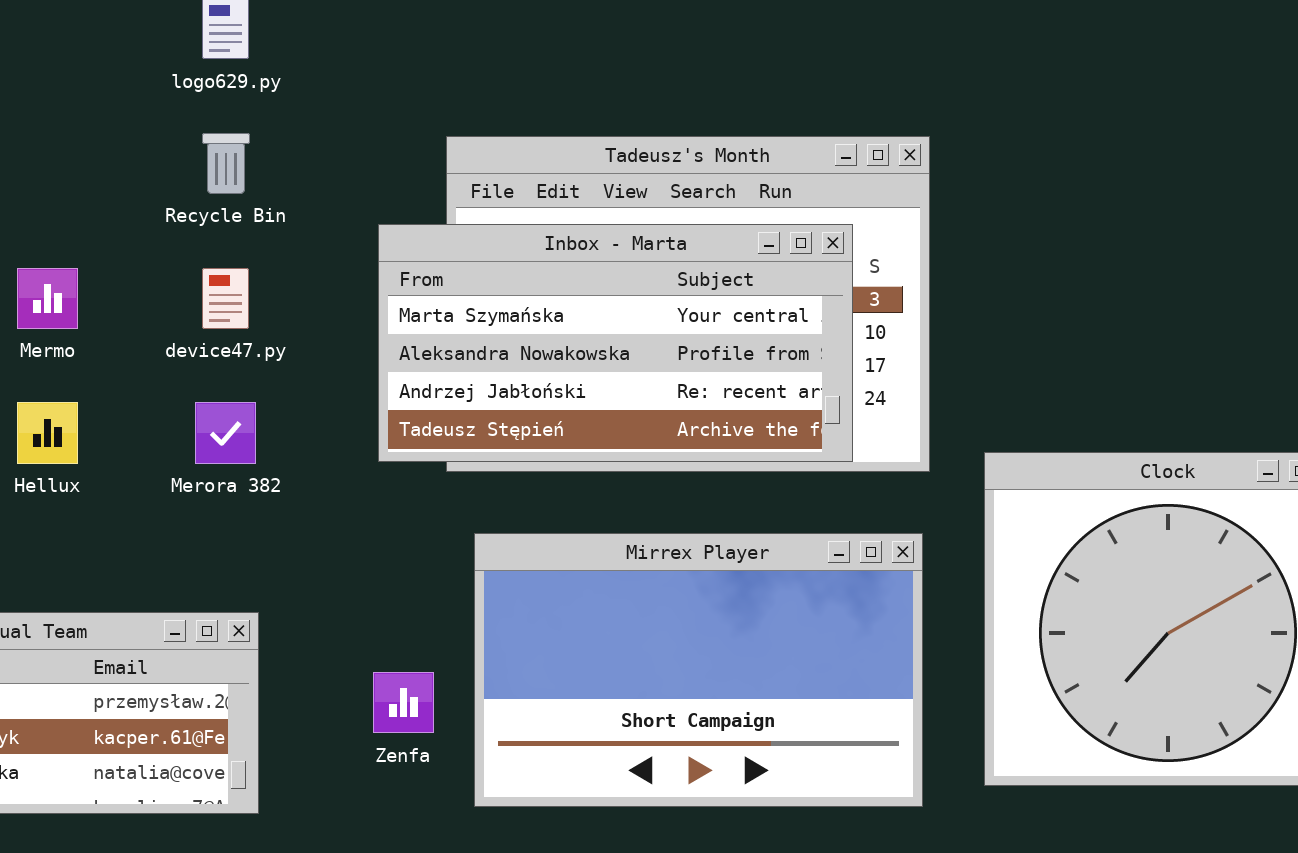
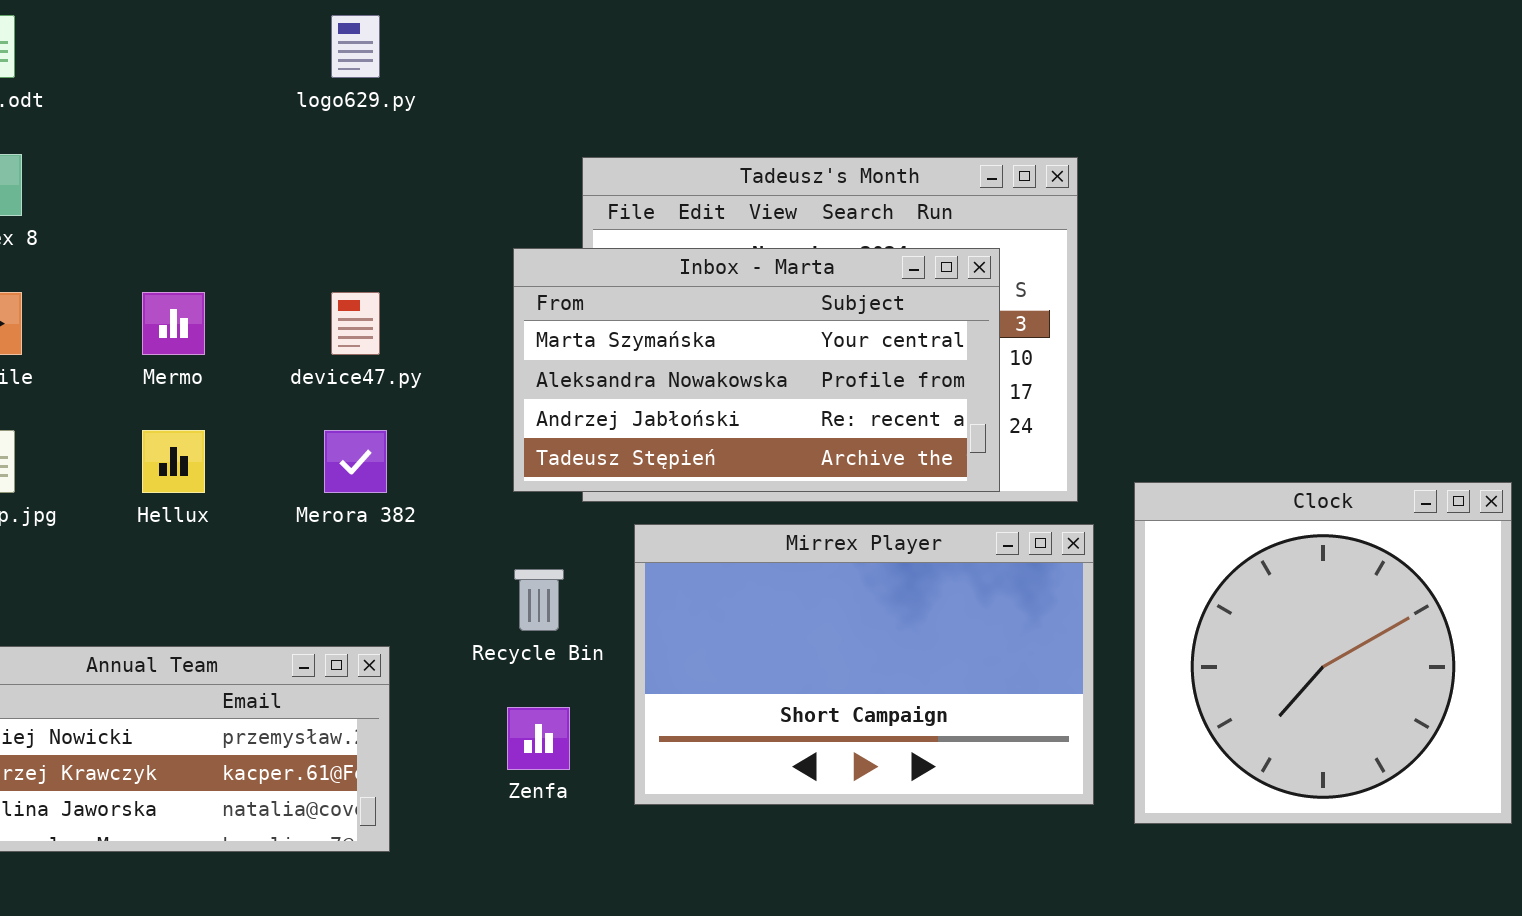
Recycle Bin: [202,133,250,194] -> [514,569,564,631], moved
Mirrex Player: [474,533,923,807] -> [634,524,1094,805], moved

